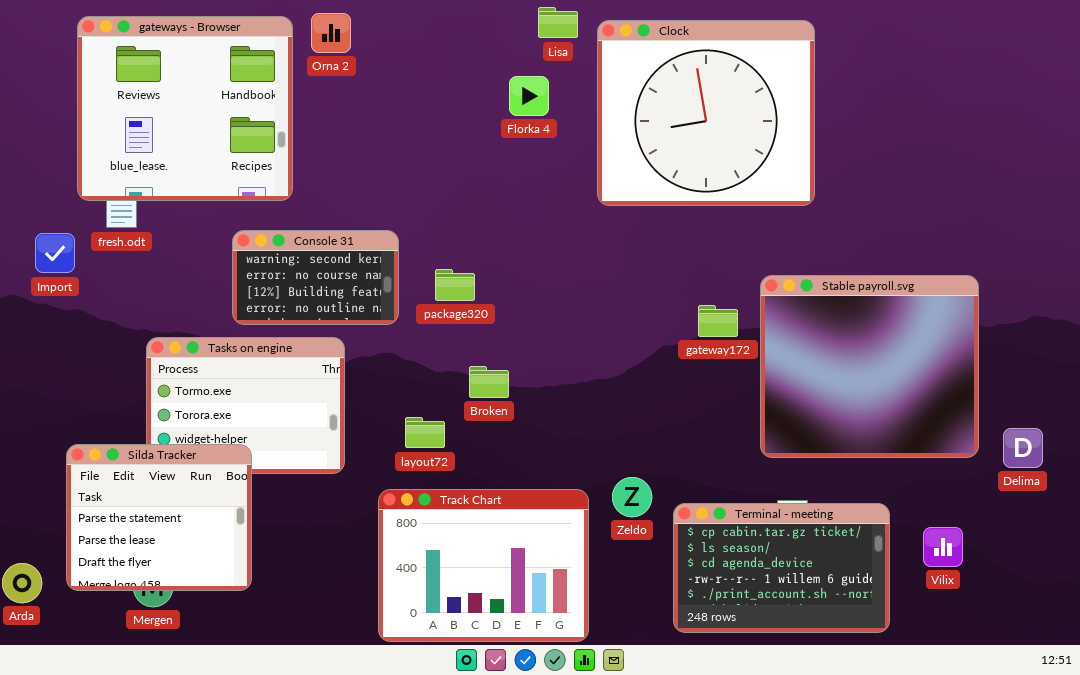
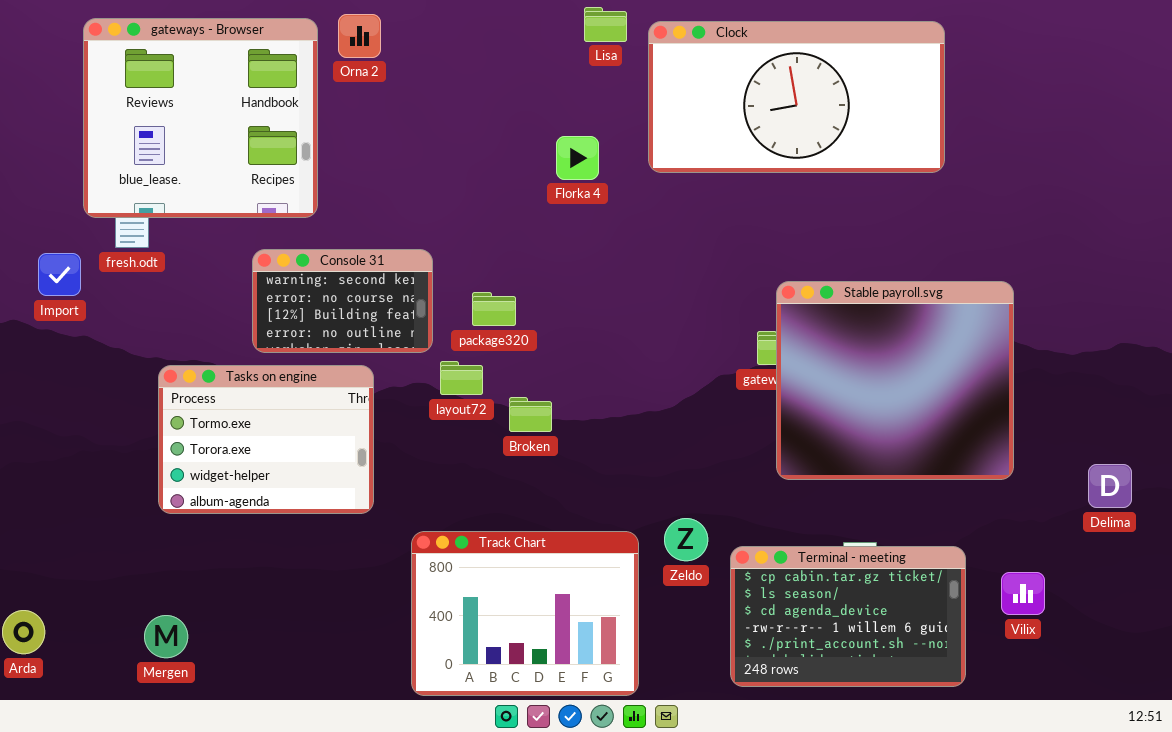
Clock: [597,20,815,206] -> [648,21,945,173], resized
Florka 4: [509,76,549,116] -> [556,136,599,180], moved
Stable payroll.svg: [760,275,979,458] -> [776,281,1014,480], moved
layout72: [405,417,445,448] -> [440,361,483,395], moved
Silda Tracker: [66,444,252,591] -> none, closed

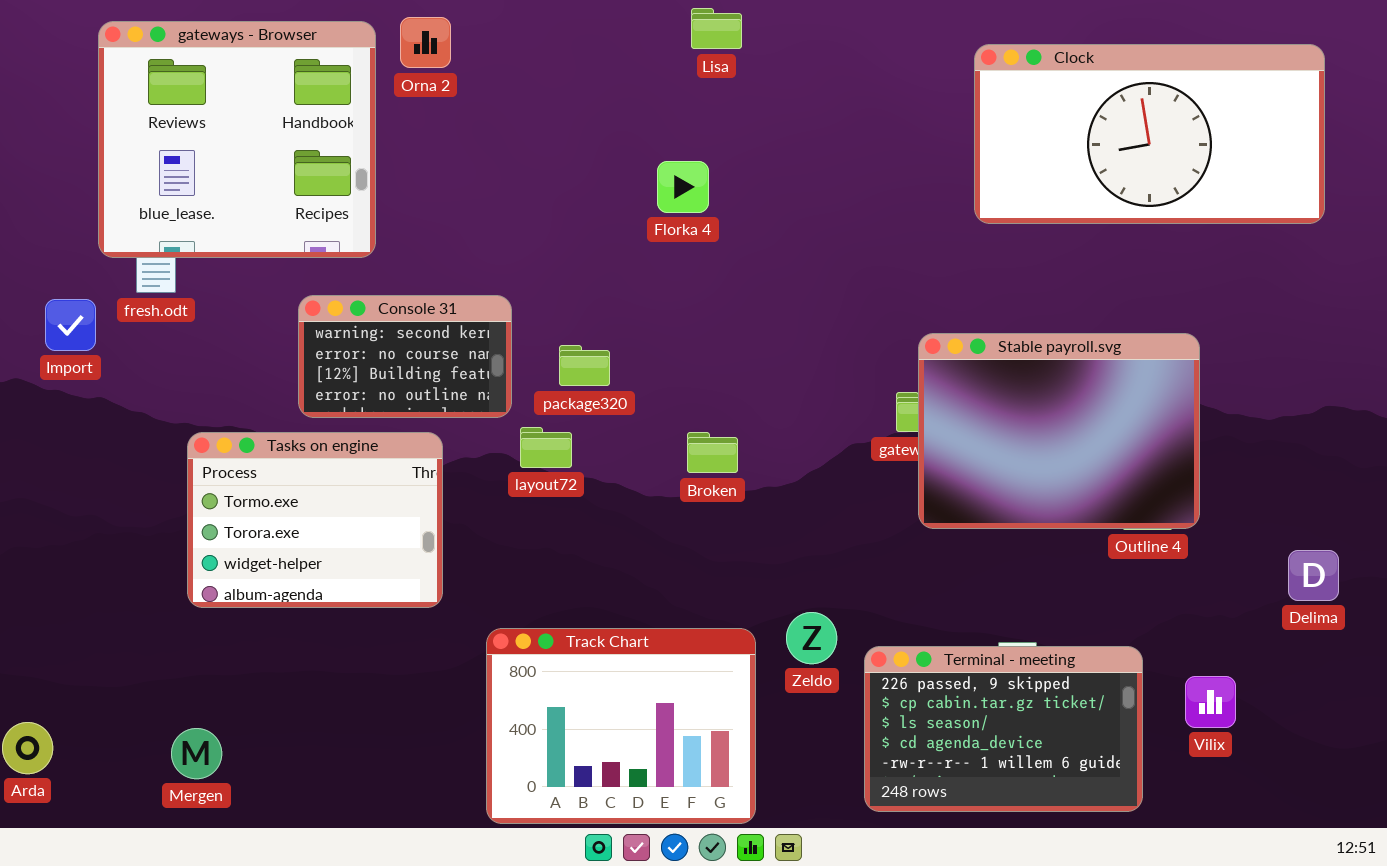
Clock: [648,21,945,173] -> [974,44,1325,224], moved
Stable payroll.svg: [776,281,1014,480] -> [918,333,1200,529], resized
Broken: [509,397,552,432] -> [687,432,738,473], moved
Terminal - meeting: [730,546,966,687] -> [864,646,1143,812], scrolled up 1 row

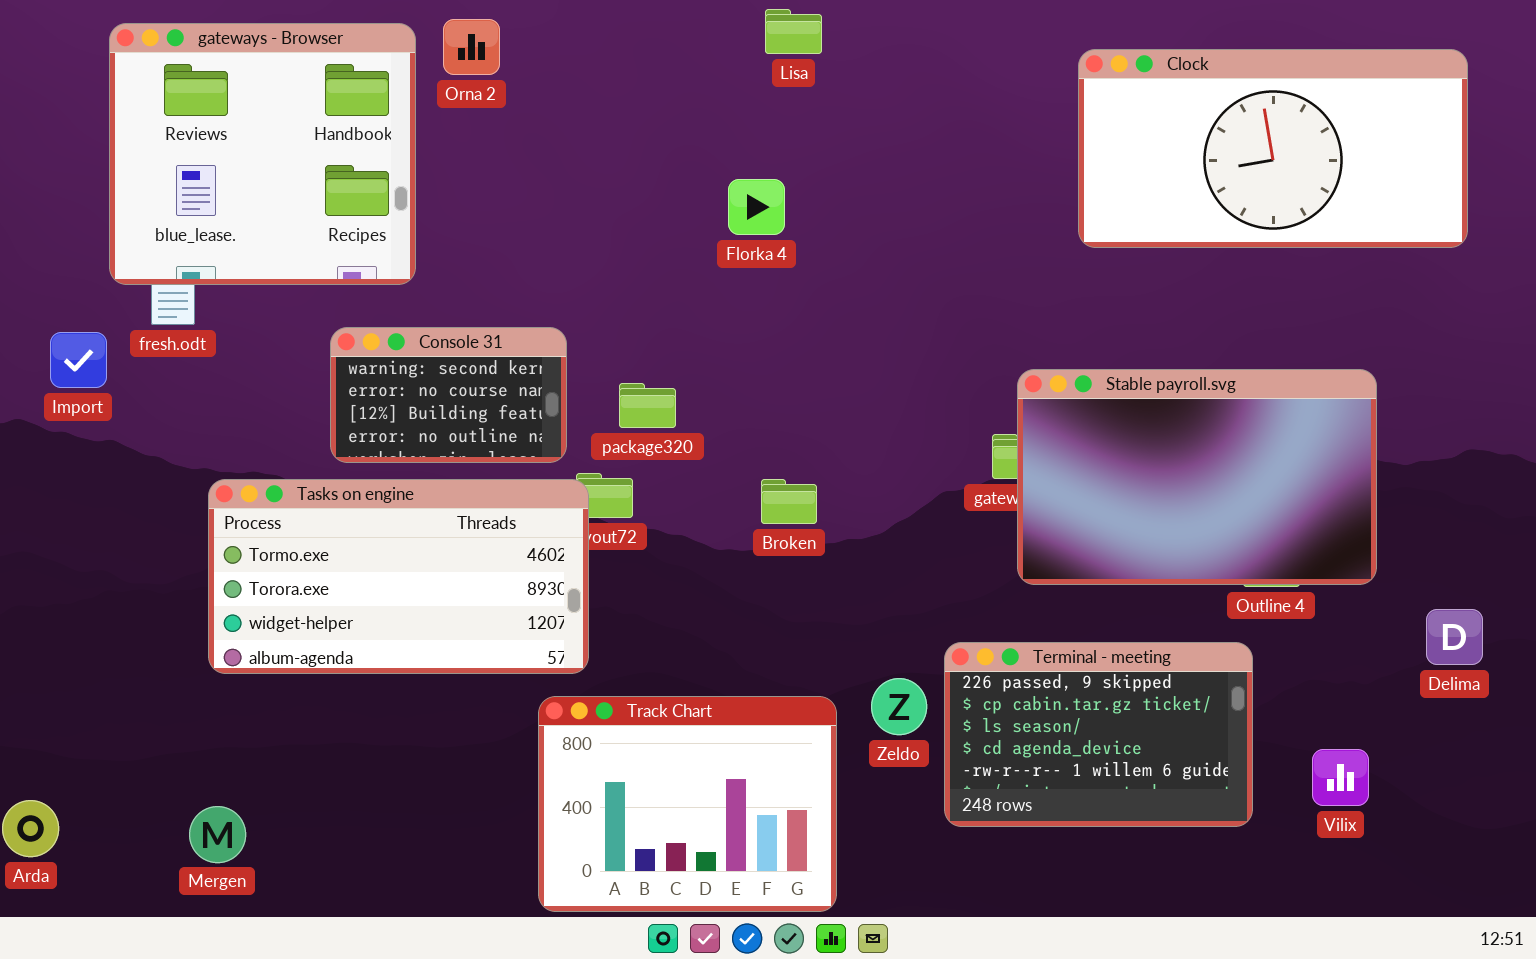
Stable payroll.svg: [918,333,1200,529] -> [1017,369,1377,585], resized
Tasks on engine: [187,432,443,608] -> [208,479,589,674], resized
Terminal - meeting: [864,646,1143,812] -> [944,642,1253,827], moved

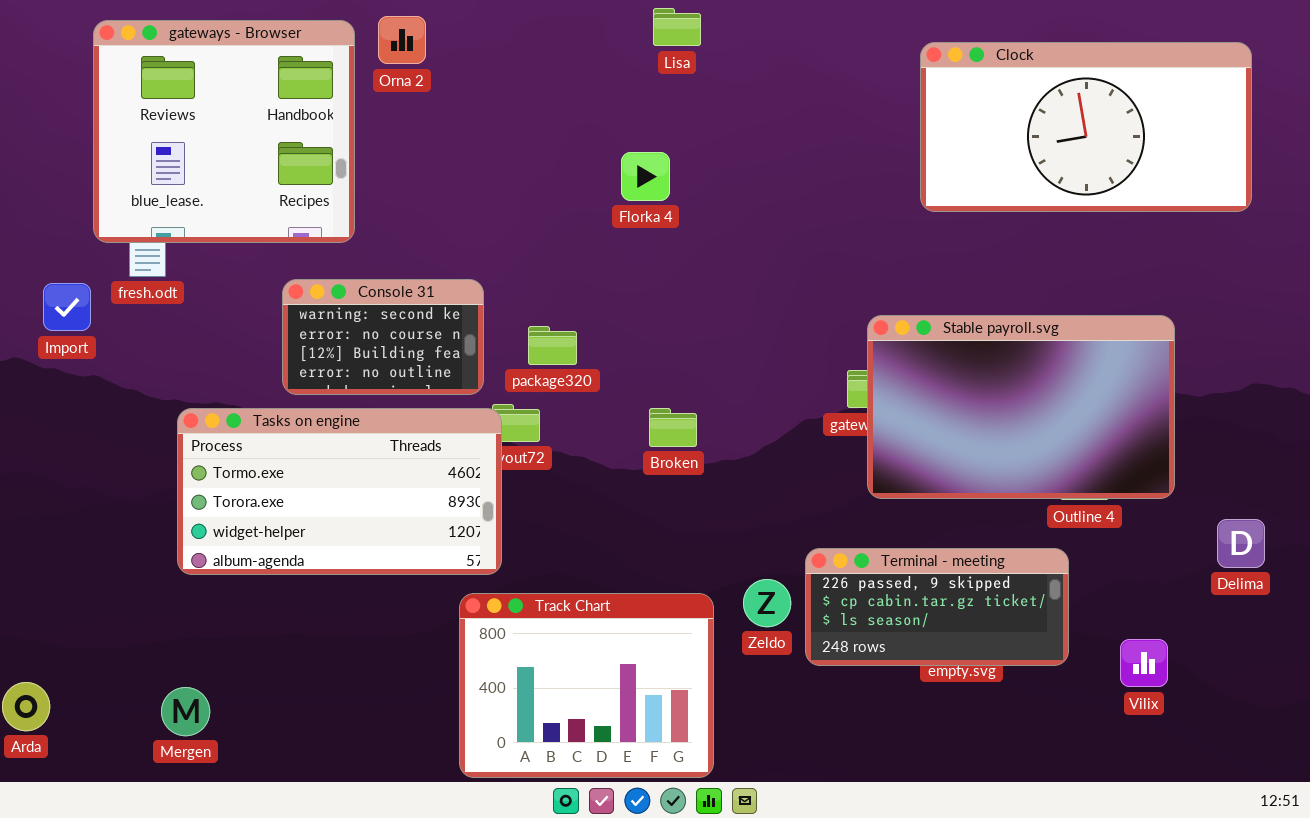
Terminal - meeting: [944,642,1253,827] -> [805,548,1069,666], resized

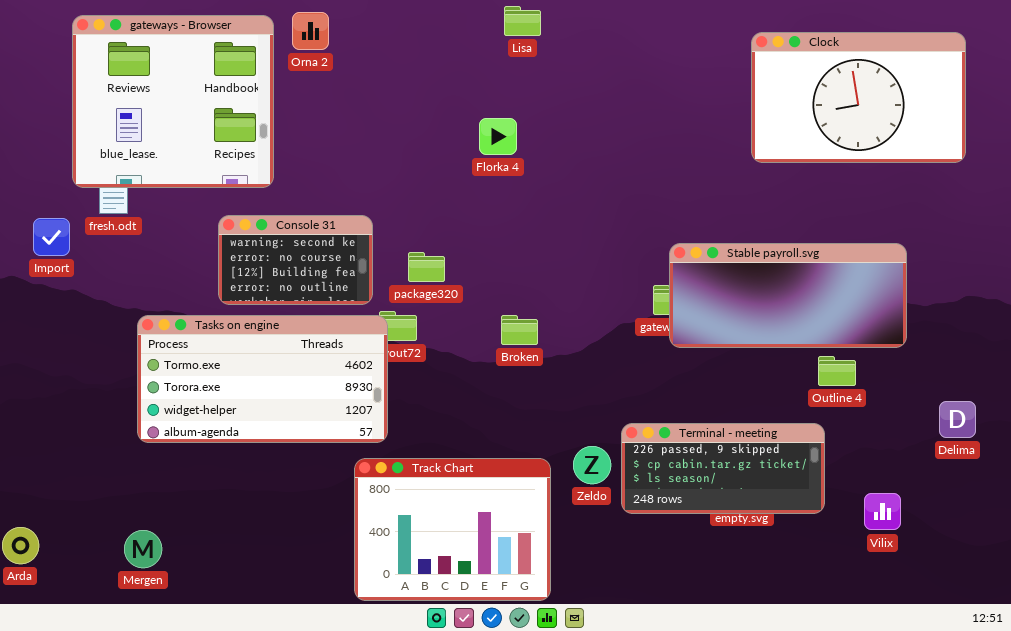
Clock: [920,42,1252,212] -> [751,32,966,163], resized
Stable payroll.svg: [867,315,1175,499] -> [669,243,907,348], resized

